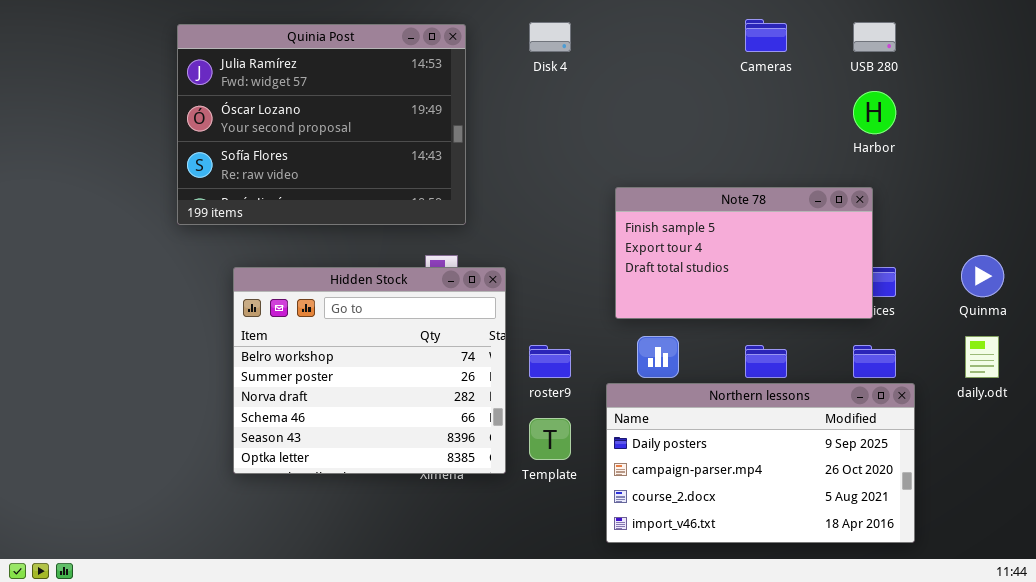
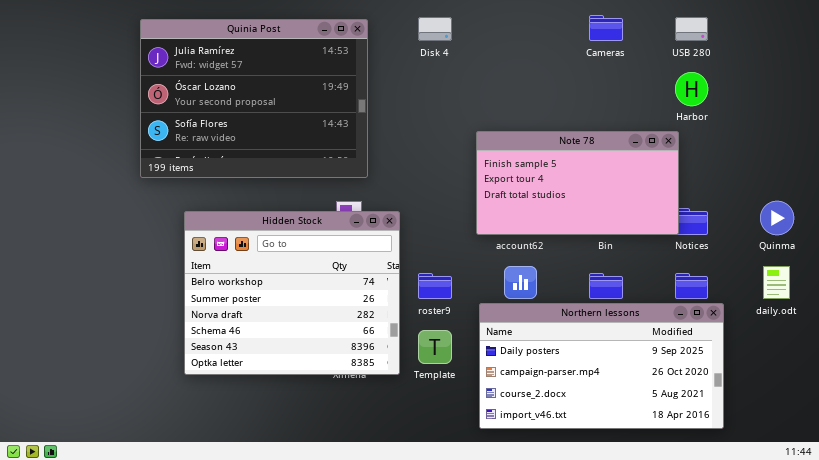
Note 78: [615,187,873,319] -> [476,131,679,235], moved

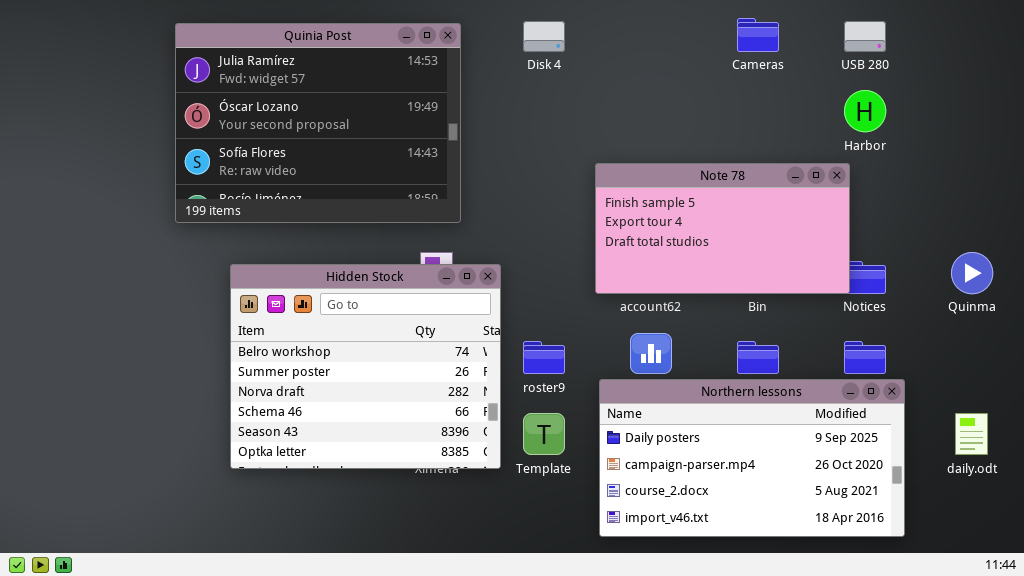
daily.odt: [763,266,790,299] -> [955,413,988,455], moved

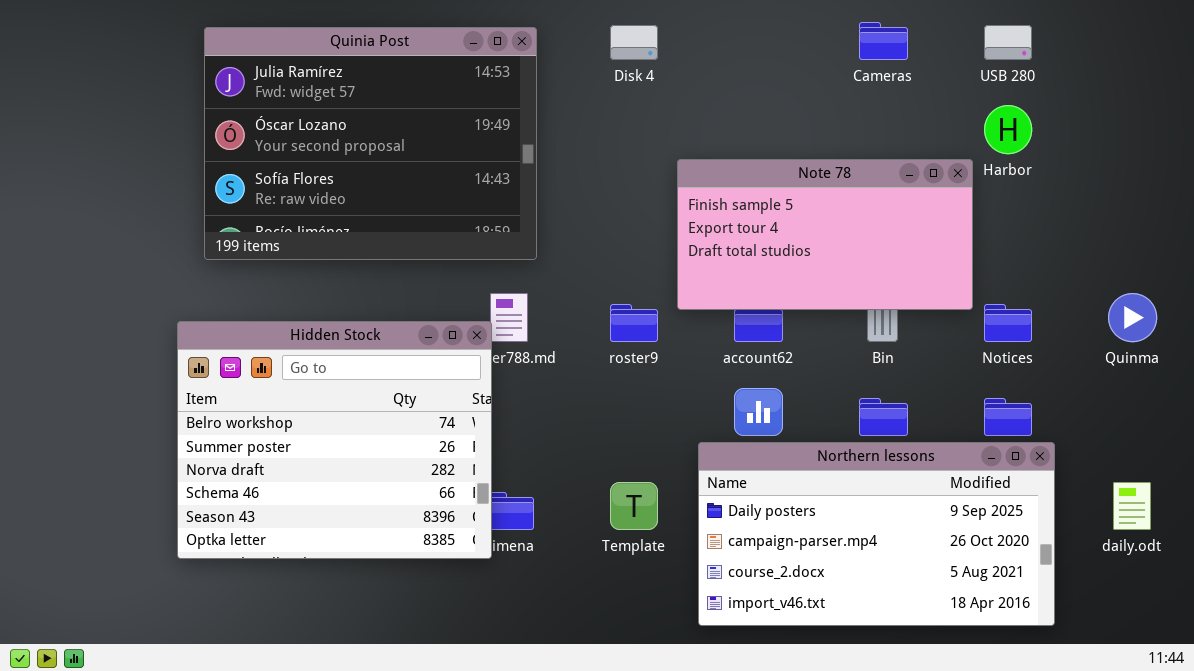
Note 78: [595,163,850,294] -> [677,159,973,310], moved
Hidden Stock: [230,264,501,469] -> [177,321,492,559], moved
roster9: [523,341,565,374] -> [610,304,658,342], moved

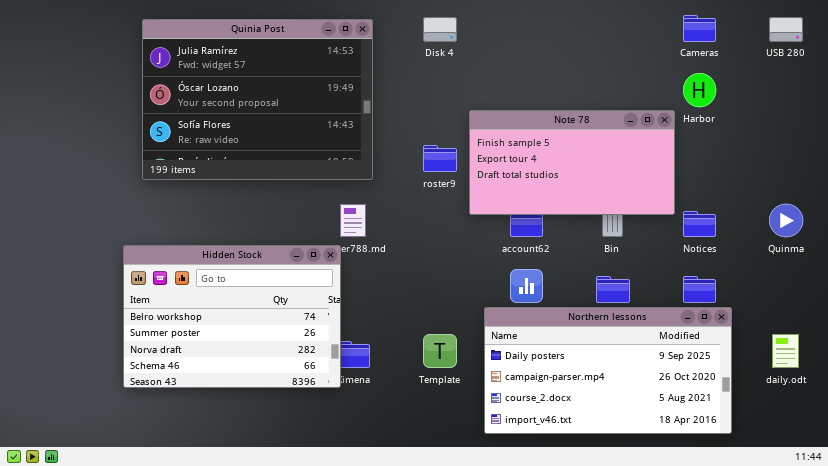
Cameras: [859,22,908,60] -> [683,15,716,42], moved
USB 280: [984,25,1032,60] -> [769,17,803,42], moved
roster9: [610,304,658,342] -> [423,145,457,172], moved
Hidden Stock: [177,321,492,559] -> [123,245,341,388], resized

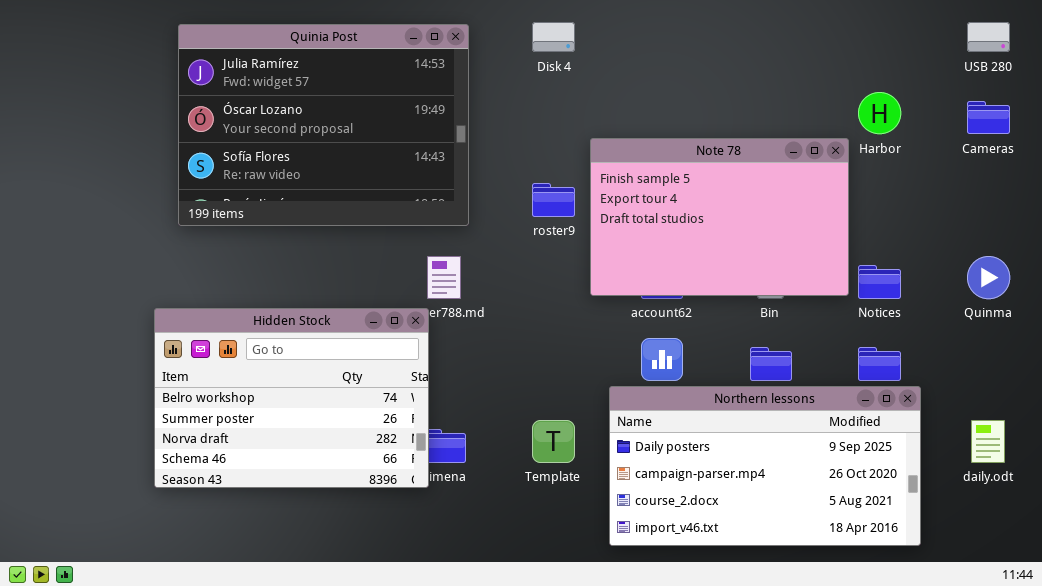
Cameras: [683,15,716,42] -> [967,101,1010,134], moved
Note 78: [469,110,675,215] -> [590,138,849,296], resized

